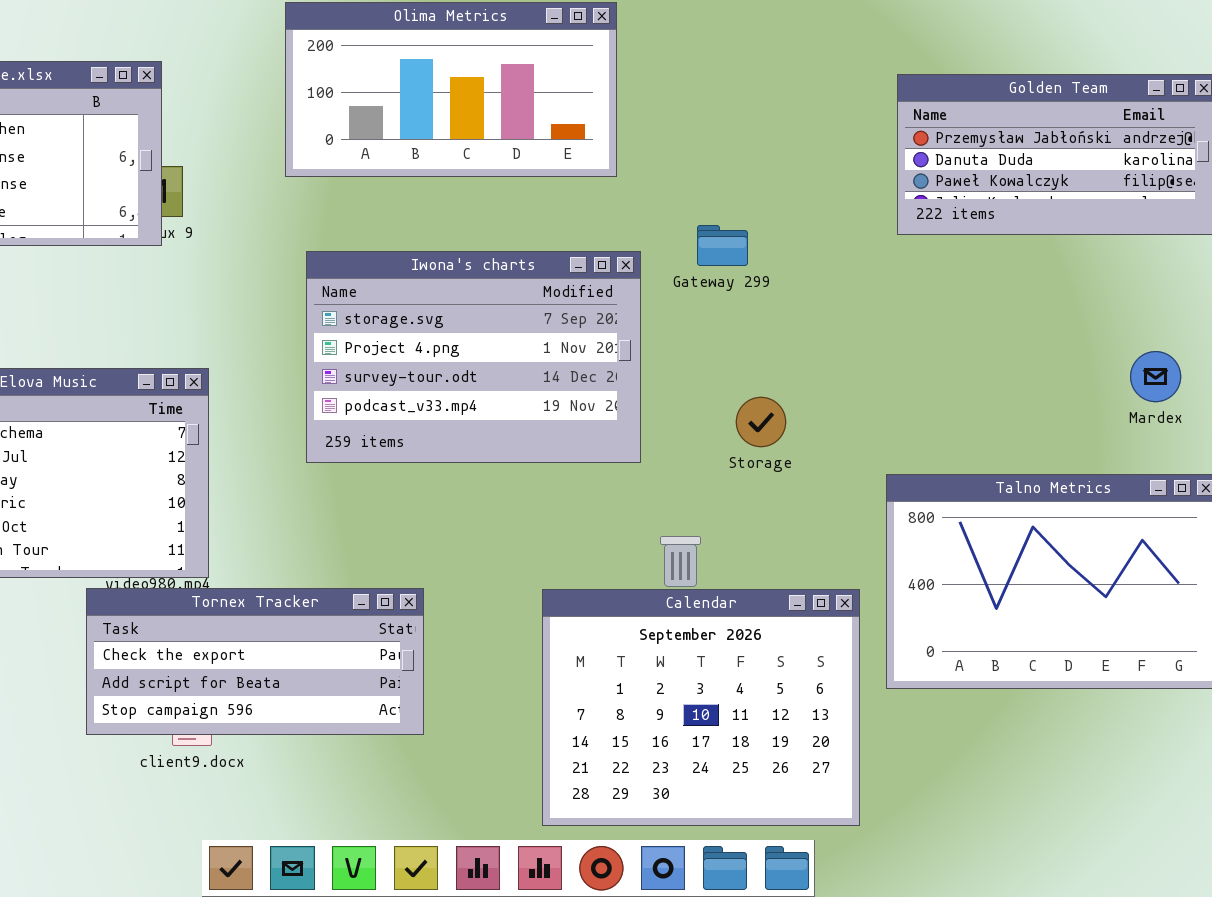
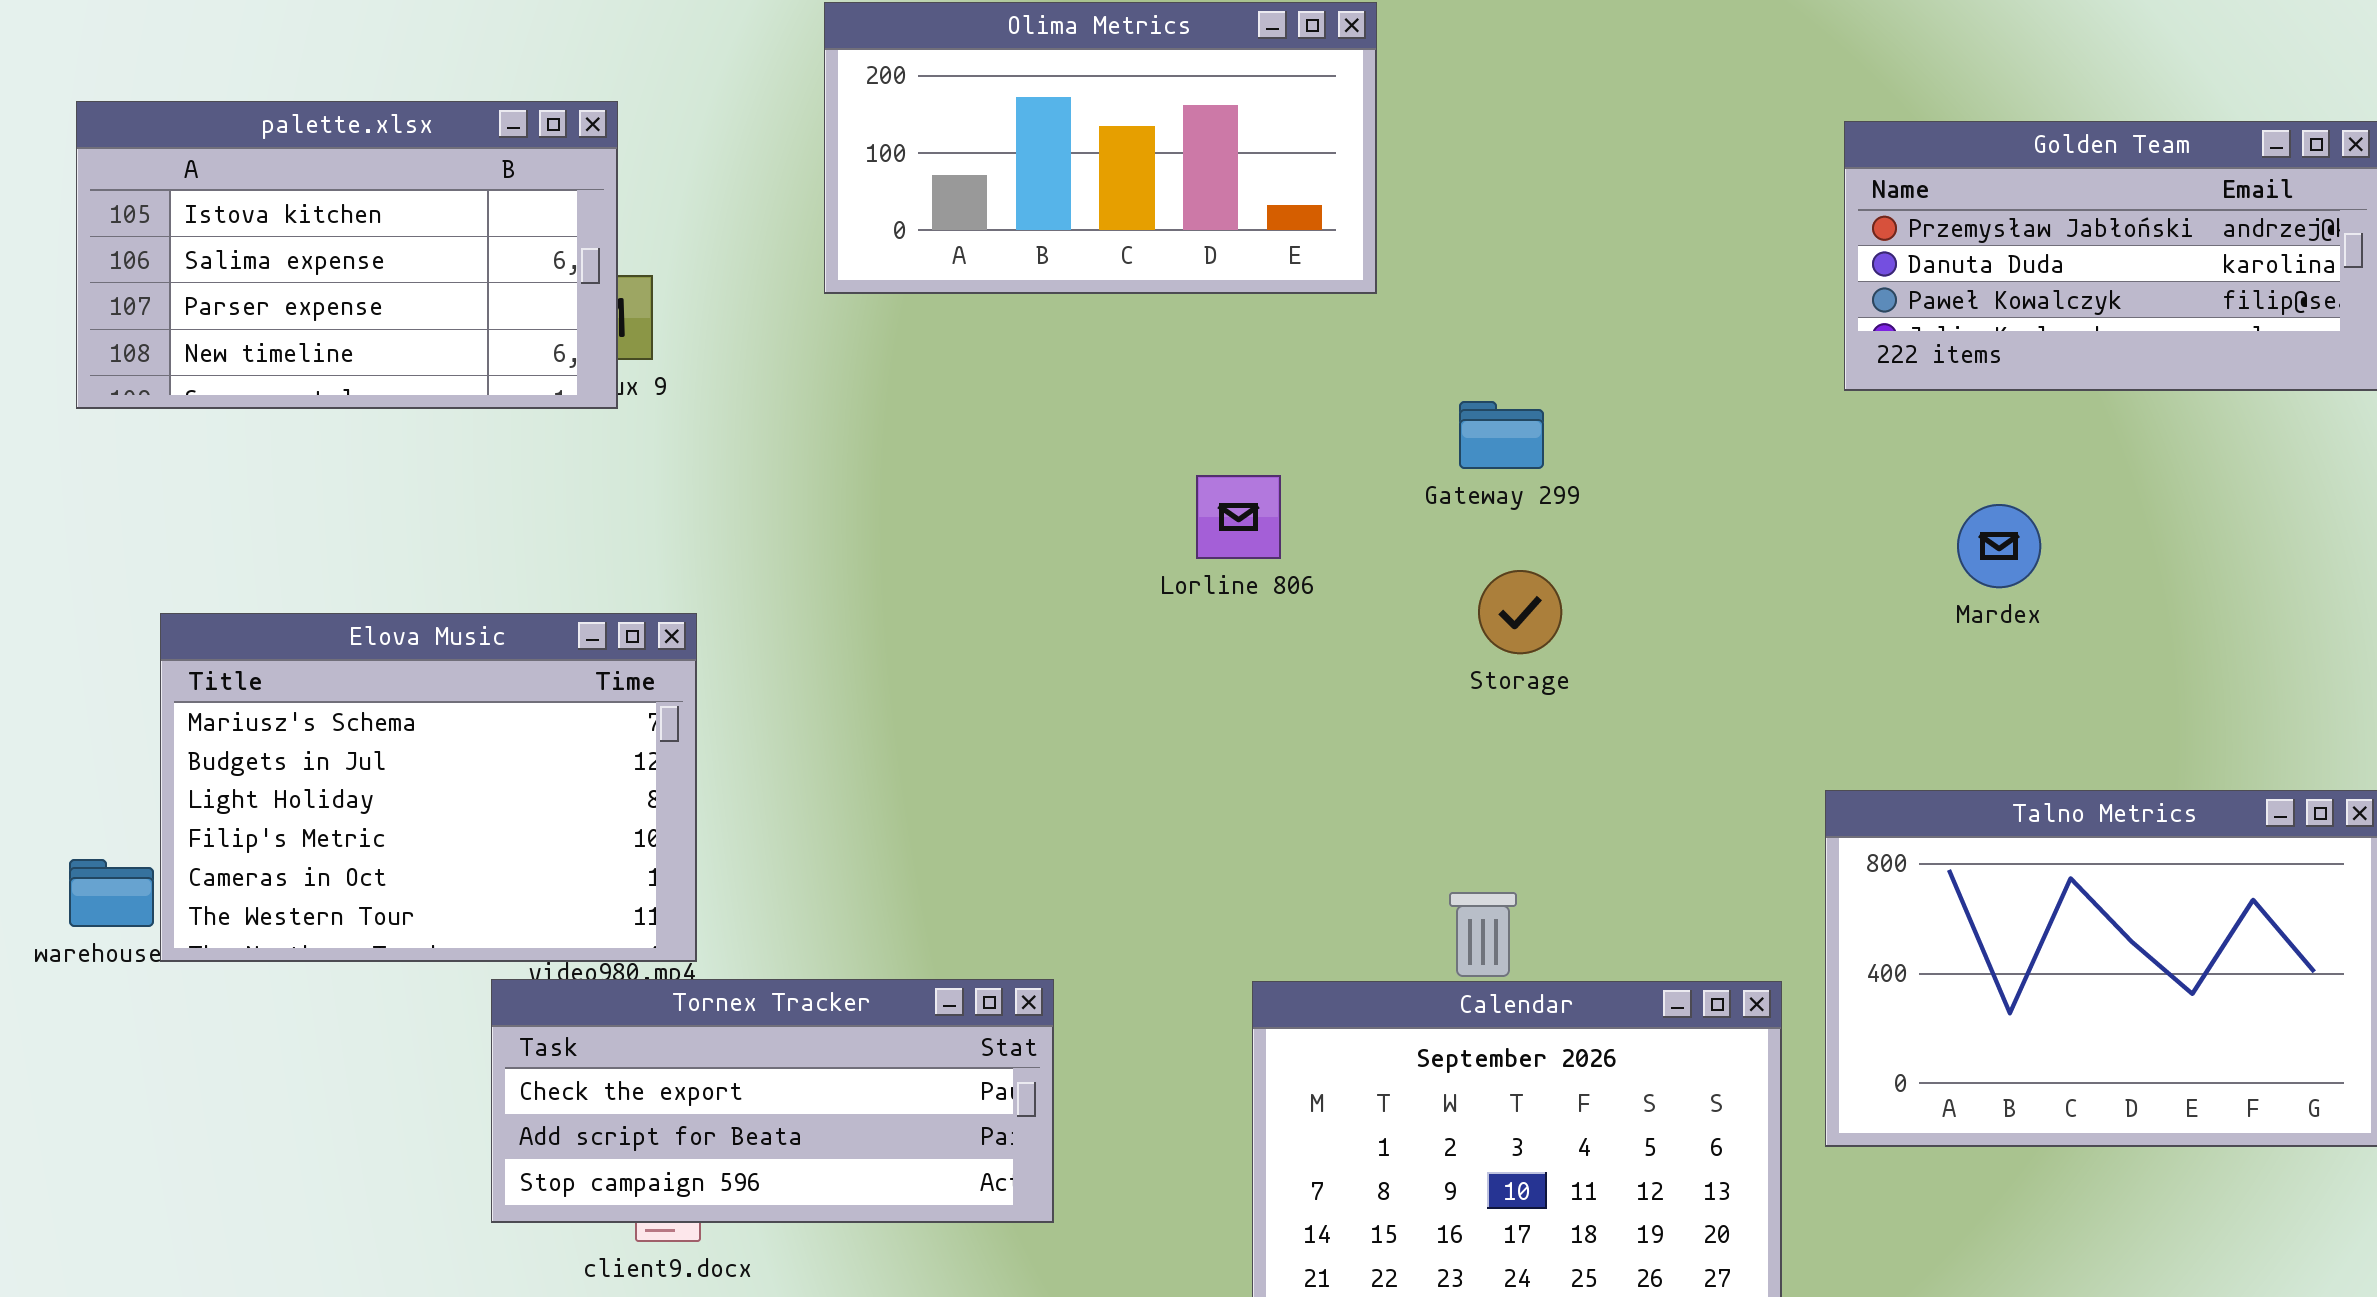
Gateway 299: [697,225,748,266] -> [1459,401,1544,469], moved
Iwona's charts: [306,251,641,463] -> none, closed
Mardex: [1130,351,1181,402] -> [1957,504,2041,588], moved
Storage: [736,397,786,447] -> [1478,570,1562,654], moved

